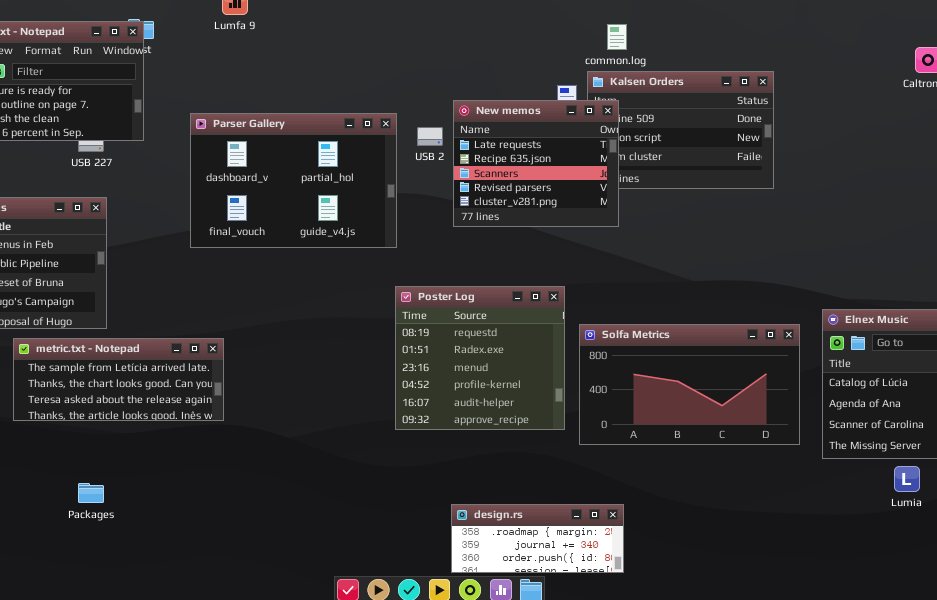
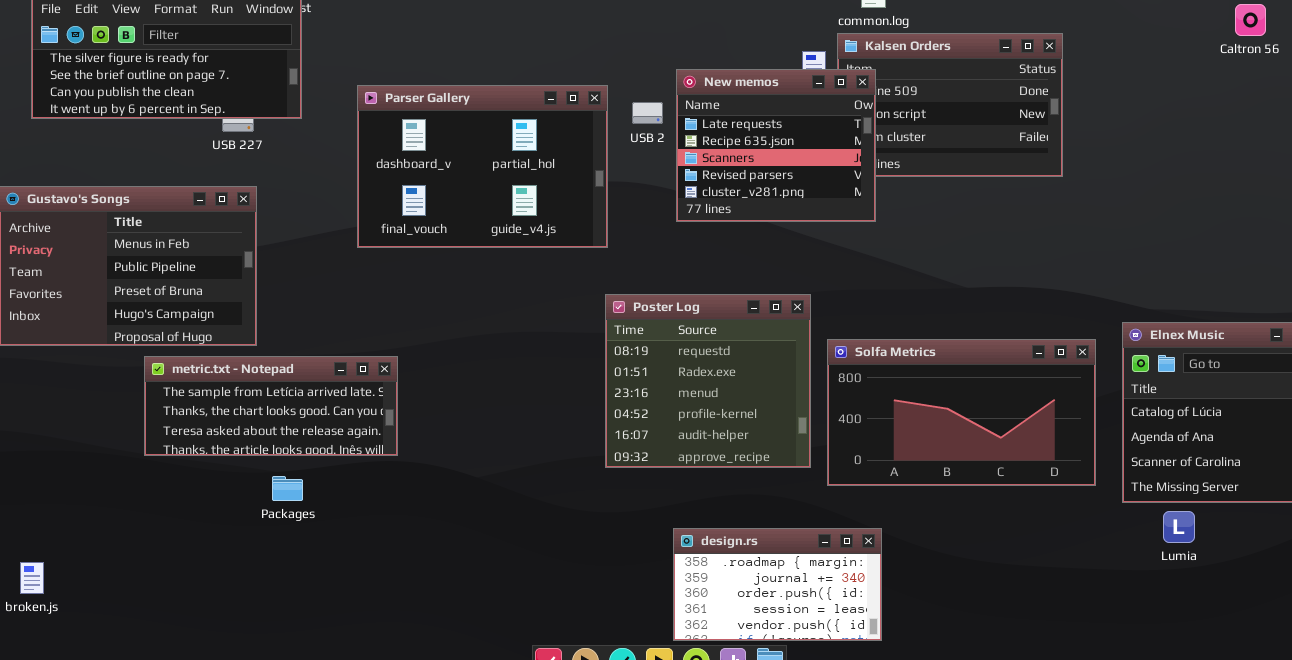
Lumia: [894,466,920,492] -> [1163,511,1195,543], moved
Packages: [78,483,104,503] -> [272,476,303,501], moved
design.rs: [451,504,624,573] -> [673,528,882,641], resized

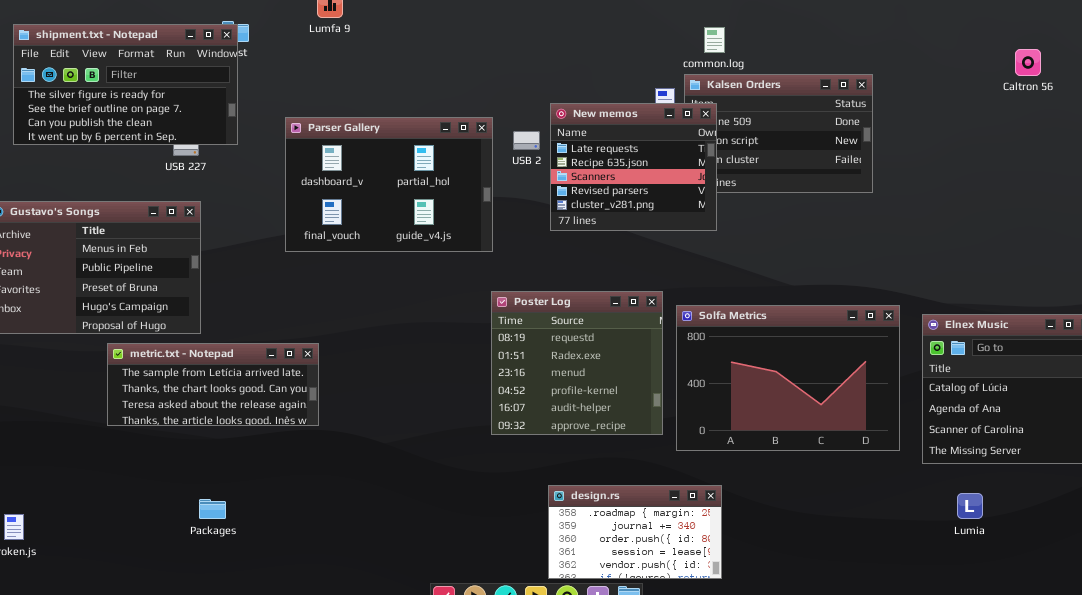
Solfa Metrics: [827,339,1096,486] -> [676,305,900,451], resized
Packages: [272,476,303,501] -> [199,499,226,519], moved
Lumia: [1163,511,1195,543] -> [957,493,983,519], moved

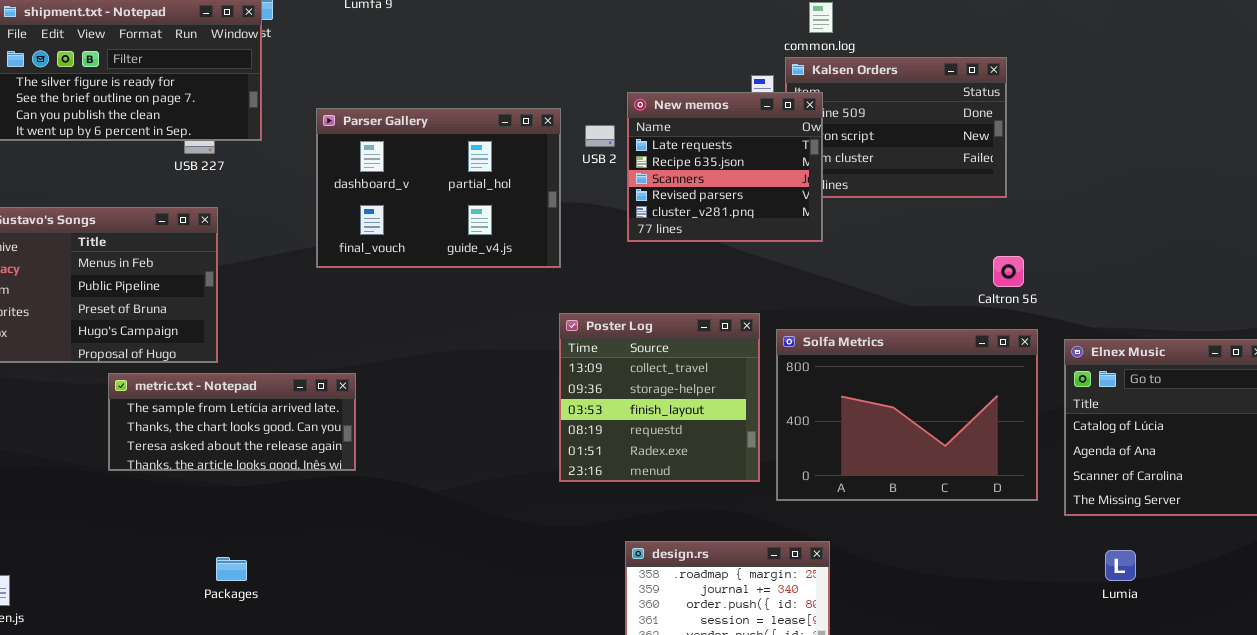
Caltron 56: [1015,49,1041,76] -> [993,256,1024,287], moved
Poster Log: [491,291,663,435] -> [559,313,760,482], scrolled up 3 rows

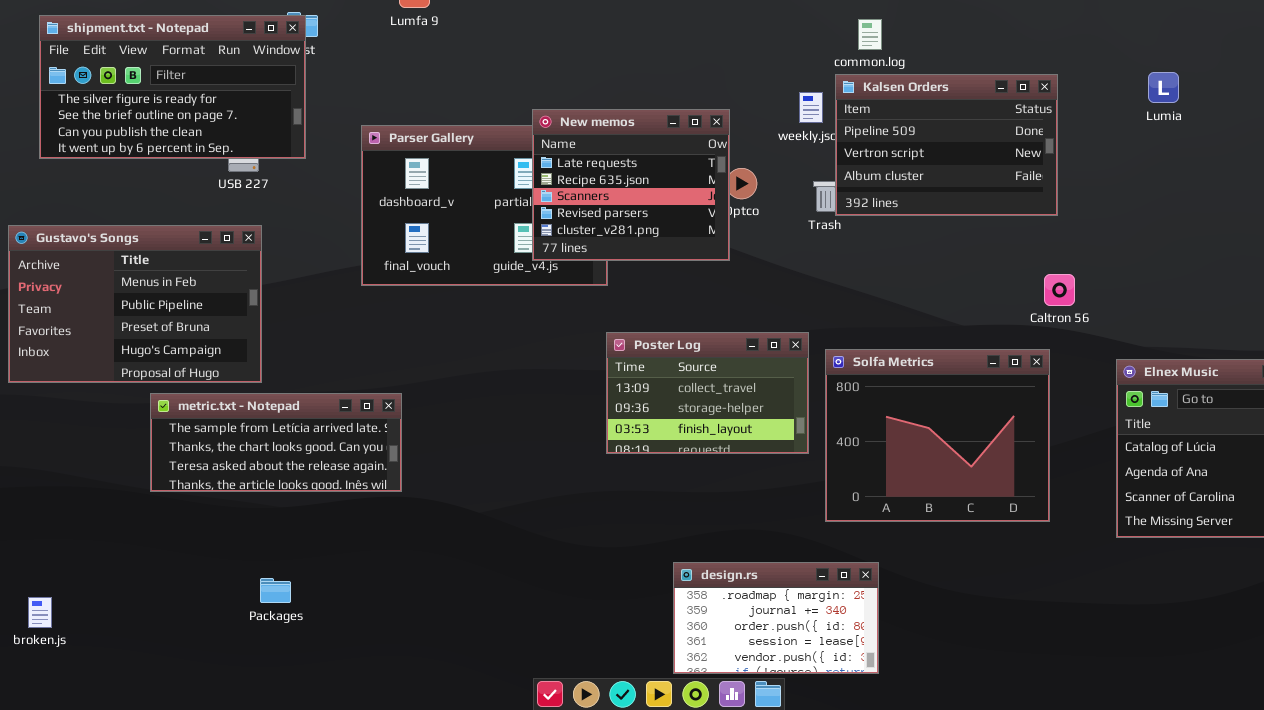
New memos: [627,92,823,242] -> [532,109,730,261], moved
Poster Log: [559,313,760,482] -> [606,332,809,454], resized
Solfa Metrics: [776,329,1038,501] -> [825,349,1050,522], resized
Lumia: [1105,550,1136,581] -> [1148,72,1179,103], moved

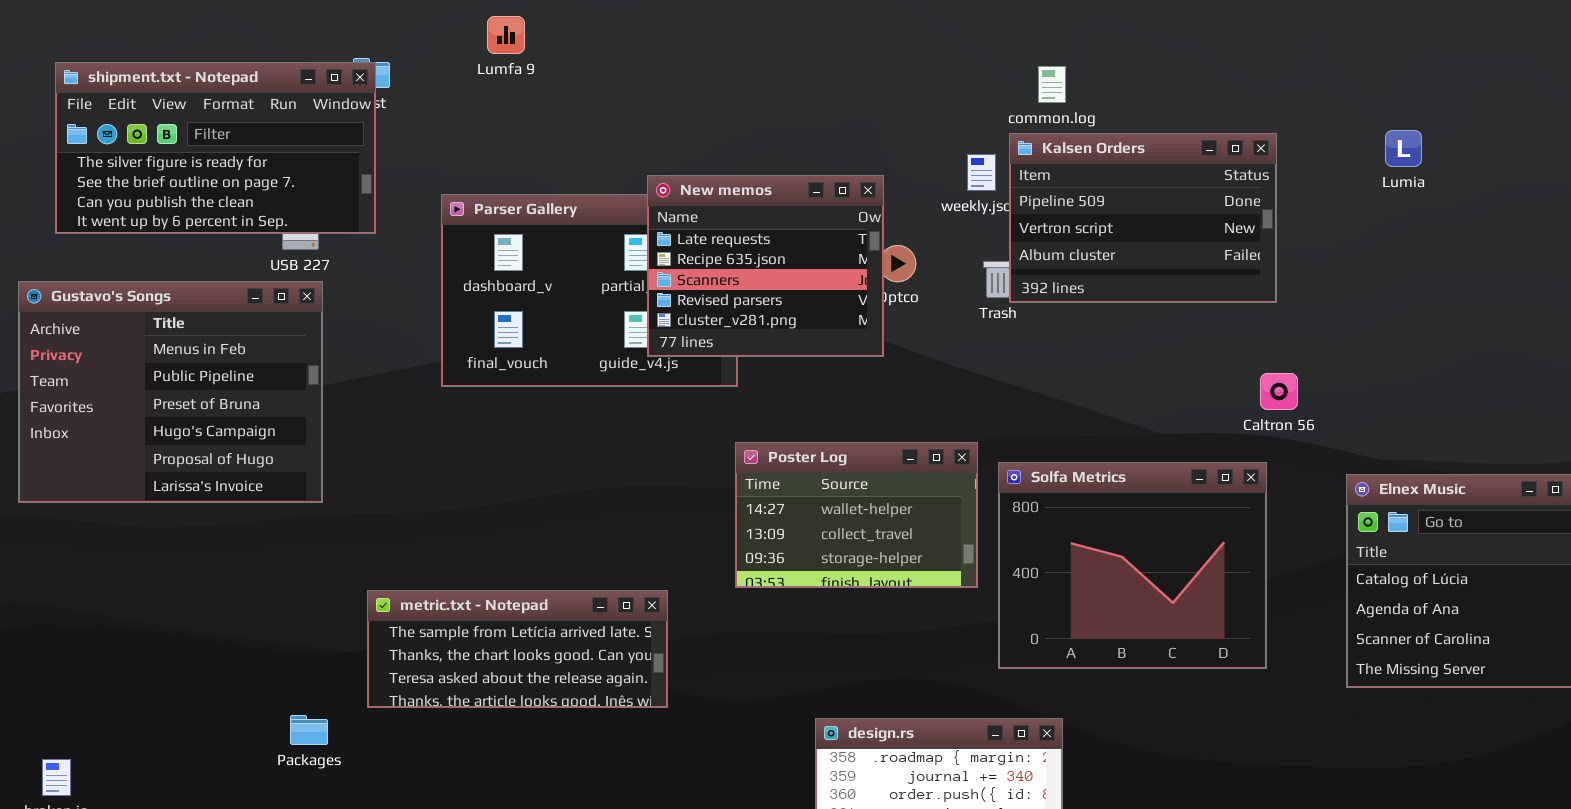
Gustavo's Songs: [8,225,262,383] -> [18,281,323,503], resized
Poster Log: [606,332,809,454] -> [735,442,978,588], scrolled up 1 row
metric.txt - Notepad: [150,393,402,492] -> [367,590,668,708], moved
Packages: [260,578,291,603] -> [290,715,328,745], moved

